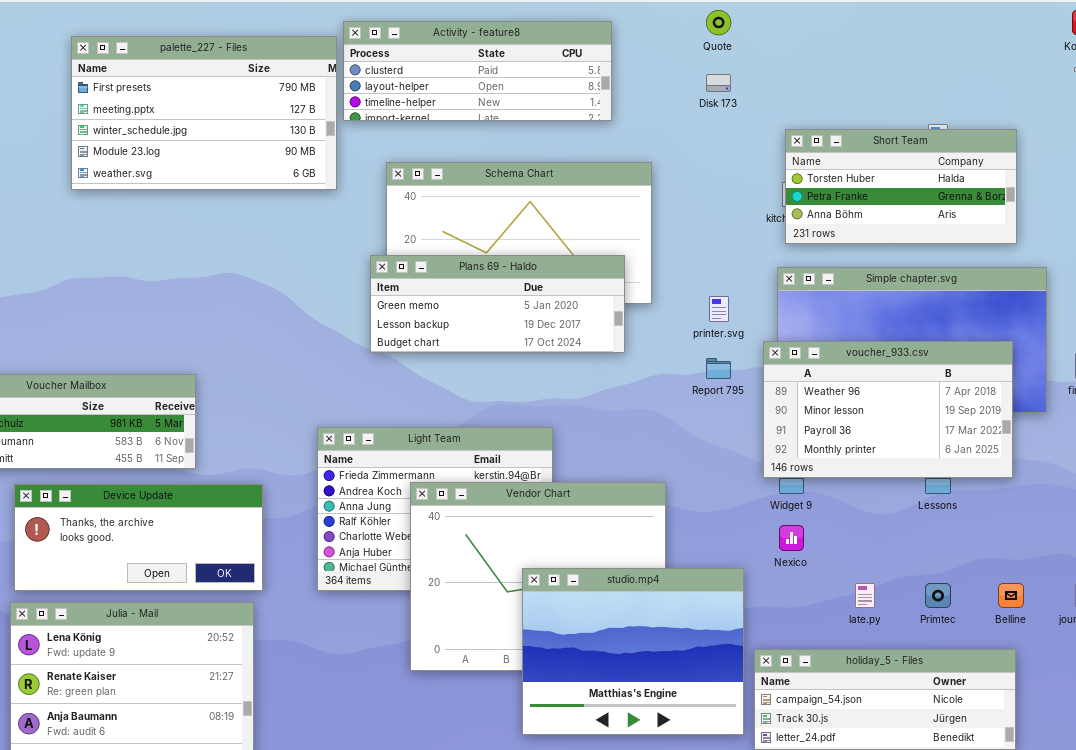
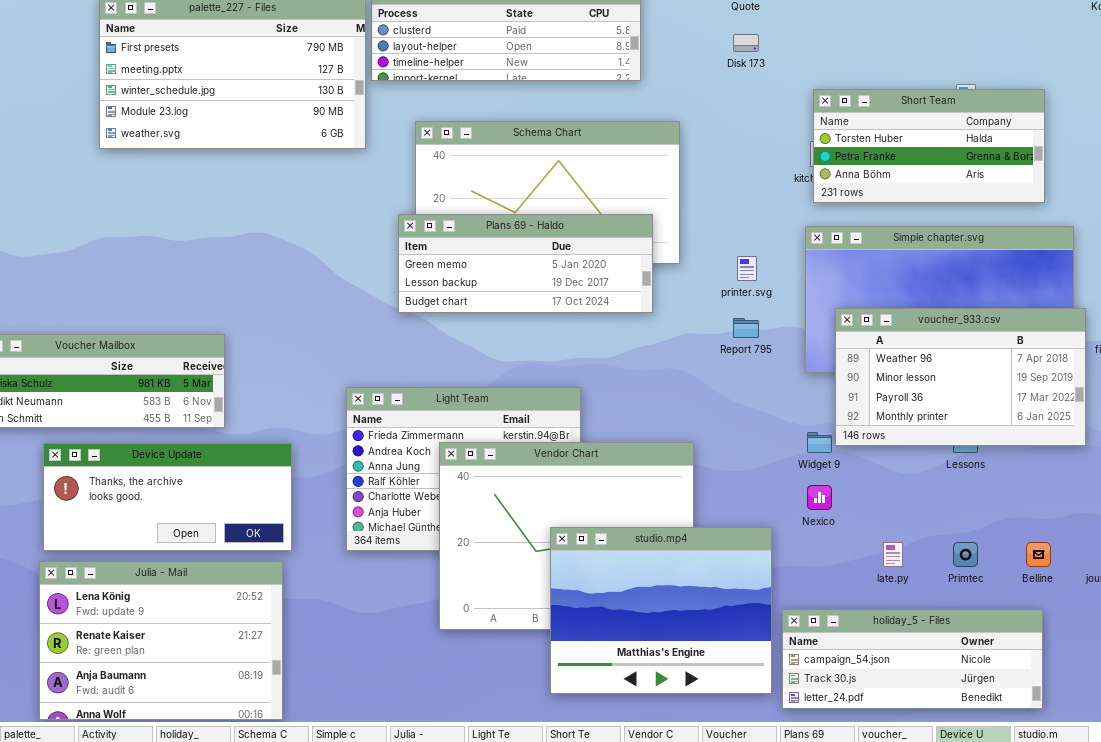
voucher_933.csv: [763,341,1013,478] -> [835,308,1086,446], moved

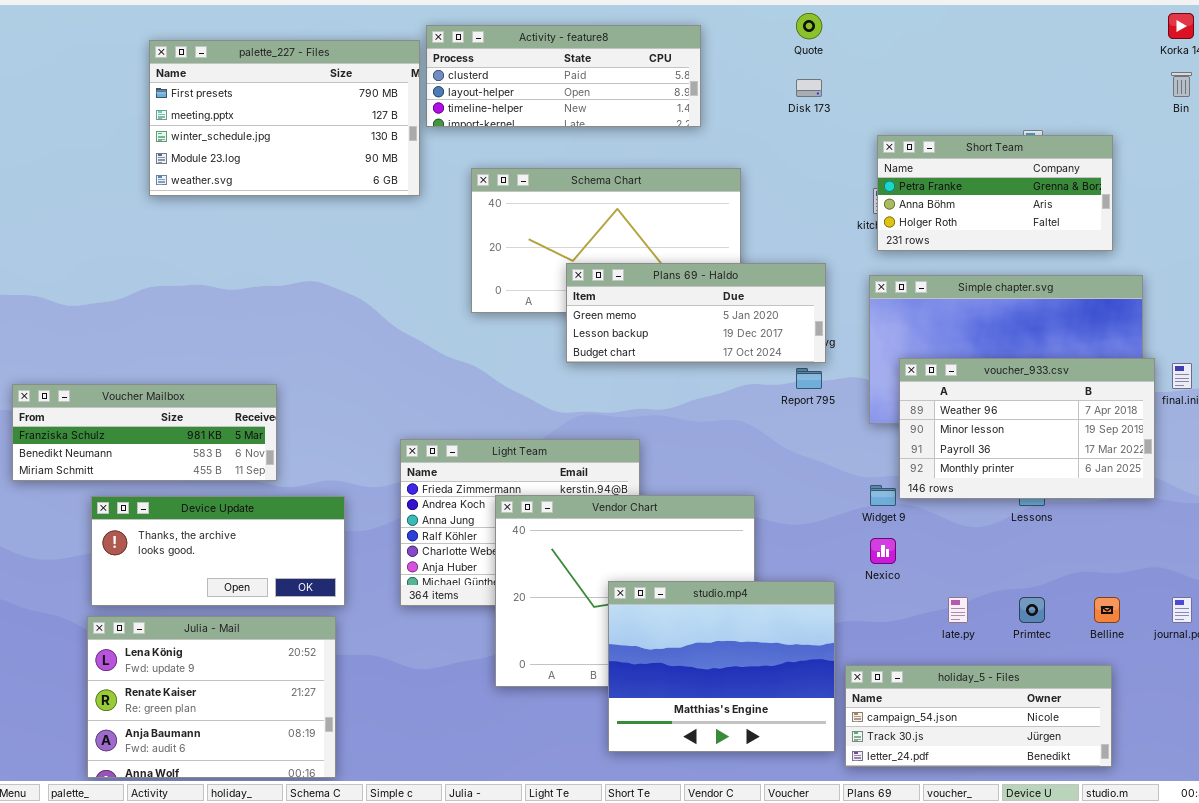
Short Team: [813,89,1045,203] -> [877,135,1113,251], scrolled down 1 row
Plans 69 - Haldo: [398,214,653,313] -> [566,263,826,363], moved

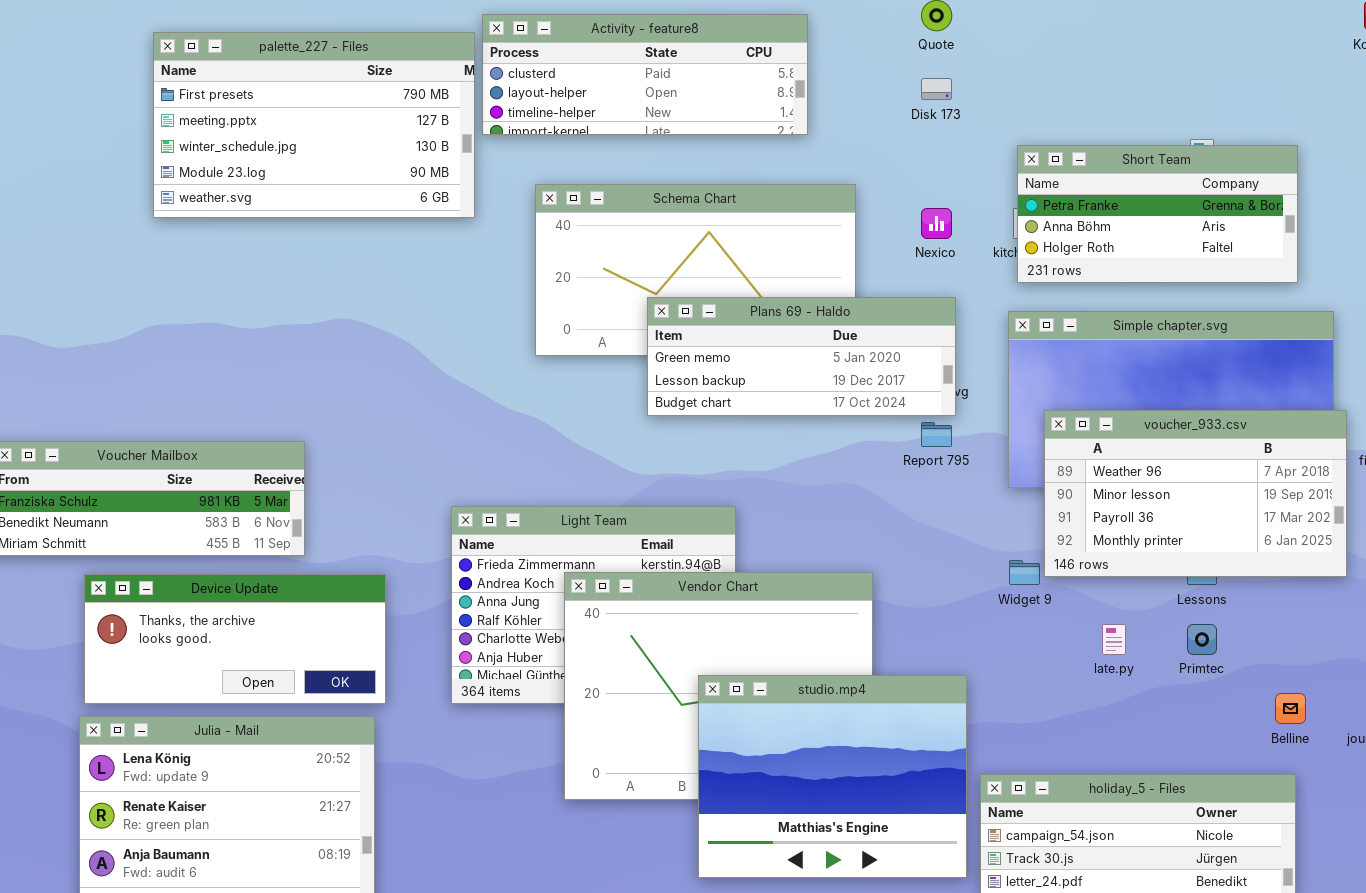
Nexico: [870,538,896,564] -> [921,208,952,239], moved
late.py: [948,597,968,623] -> [1102,624,1126,655], moved
Primtec: [1019,597,1045,623] -> [1187,624,1217,655], moved

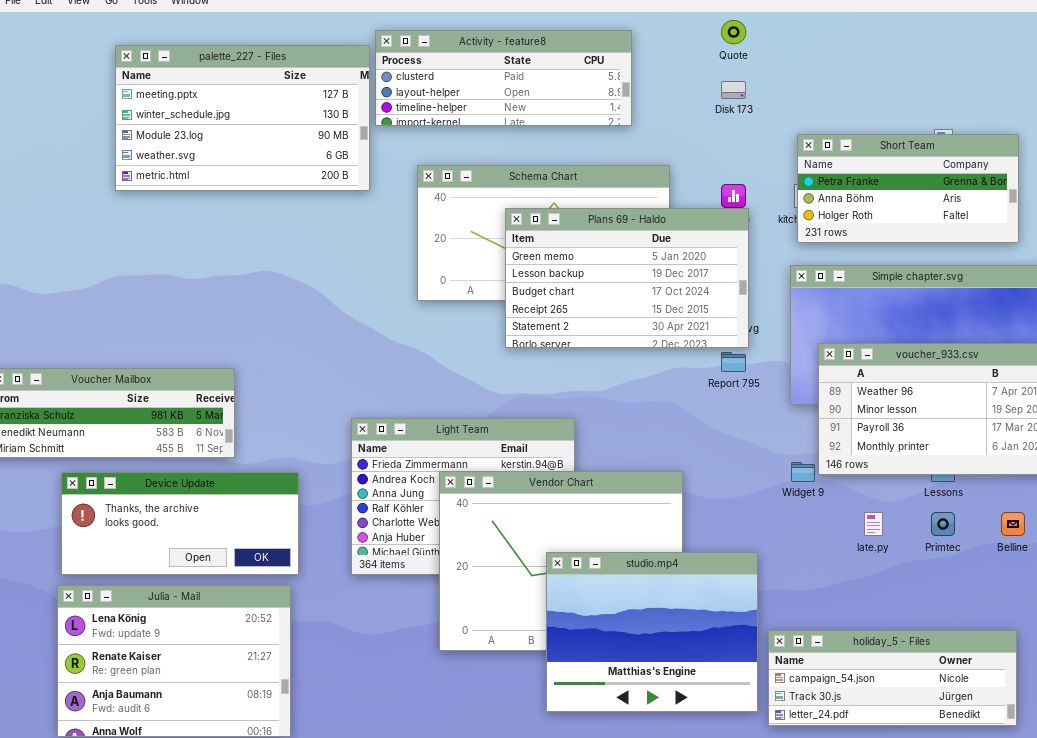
palette_227 - Files: [153,32,475,218] -> [115,45,370,191], scrolled down 1 row
Plans 69 - Haldo: [647,297,956,416] -> [505,208,749,348], resized
Belline: [1275,693,1306,724] -> [1001,512,1025,536], moved

